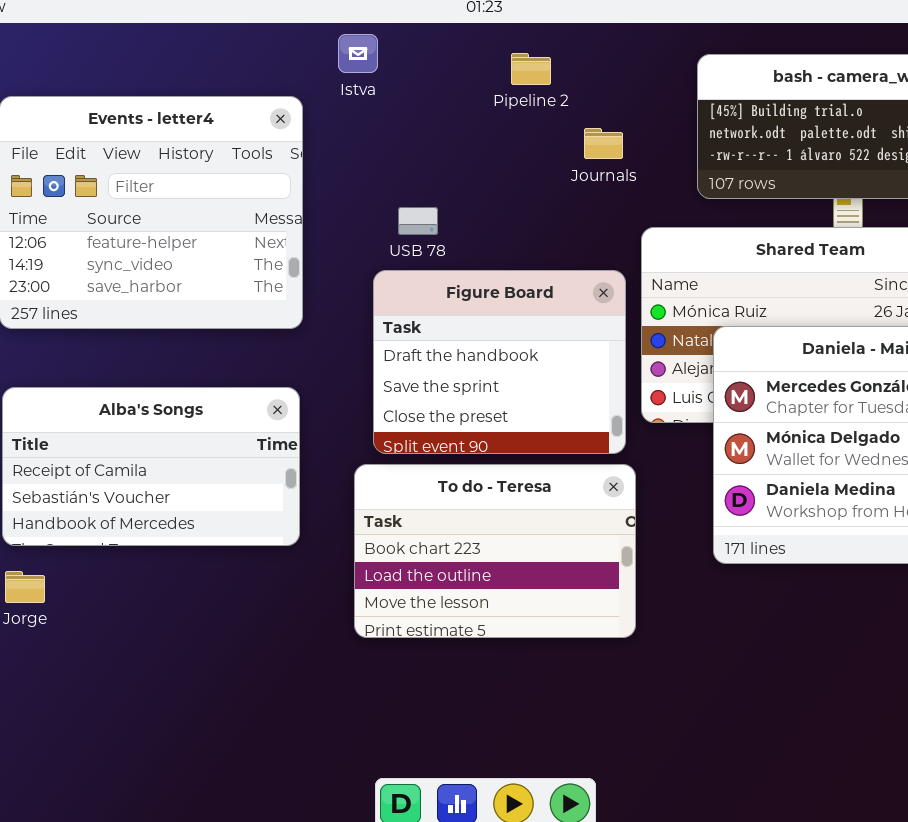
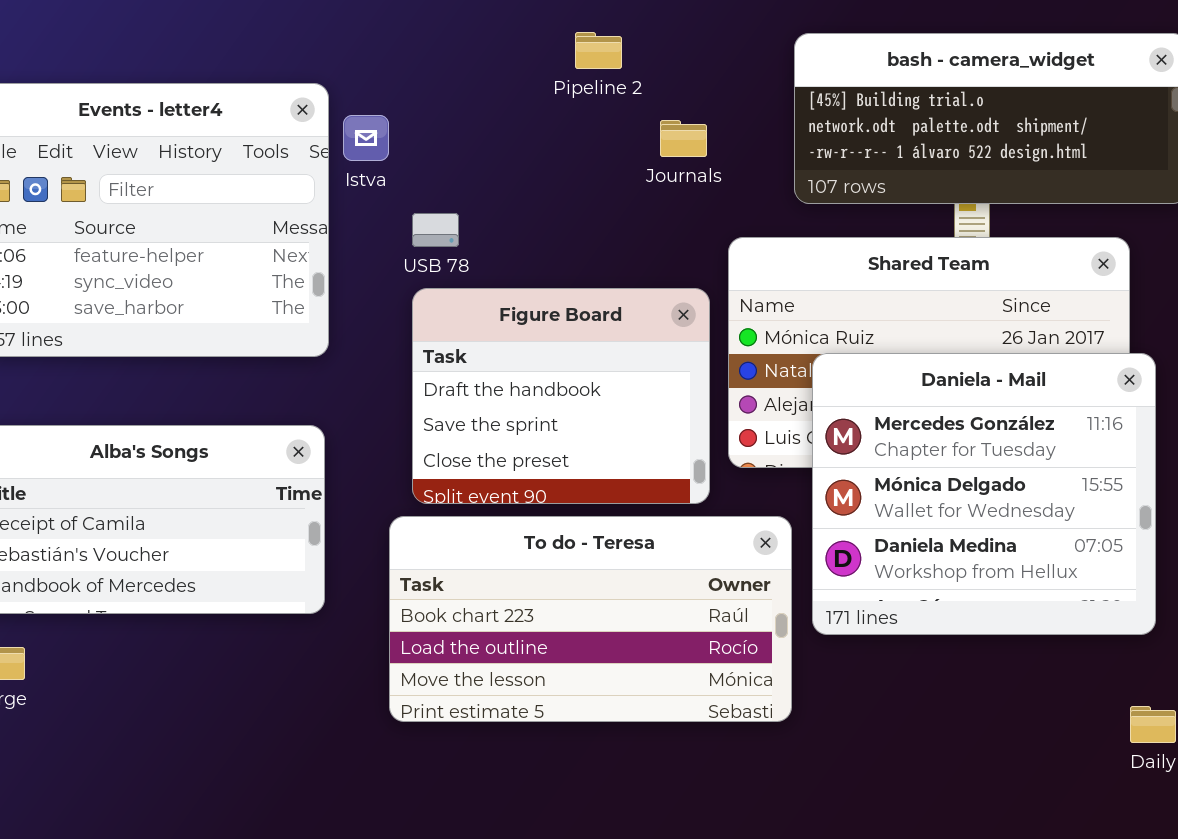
Istva: [338,34,378,73] -> [343,115,389,161], moved
USB 78: [398,207,438,235] -> [412,213,459,247], moved
To do - Teresa: [354,464,636,638] -> [389,516,792,722], resized

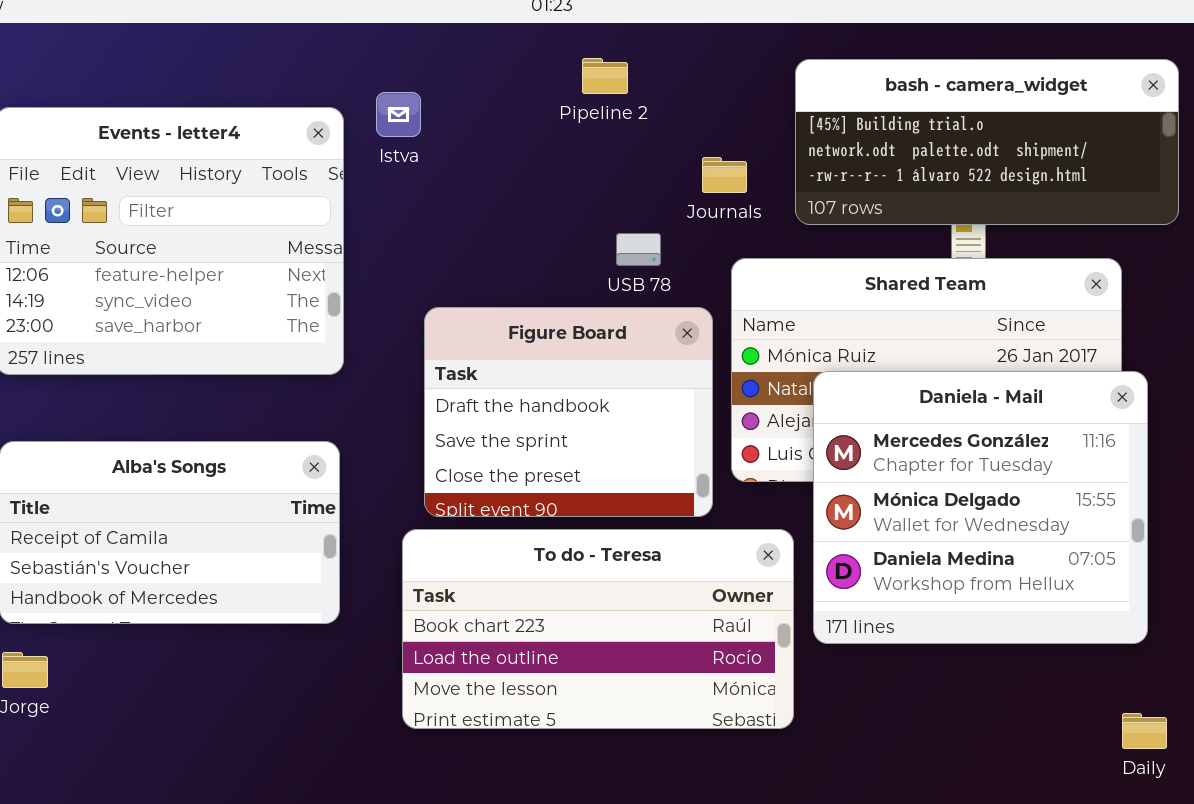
Istva: [343,115,389,161] -> [376,92,421,137], moved
Journals: [660,120,707,157] -> [702,157,747,193], moved
USB 78: [412,213,459,247] -> [616,233,661,266], moved

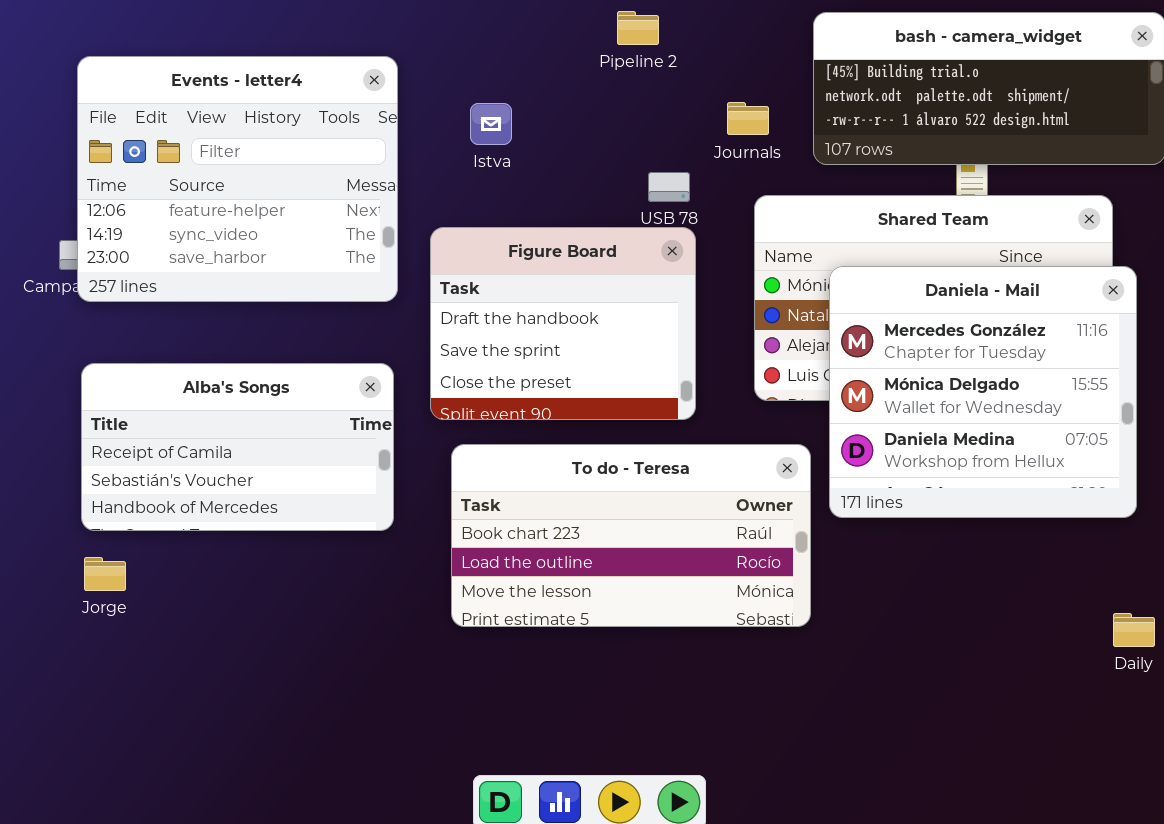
Istva: [376,92,421,137] -> [470,103,512,145], moved
Figure Board: [424,307,713,517] -> [430,227,696,420], moved
Daniela - Mail: [813,371,1148,644] -> [829,266,1137,518], moved

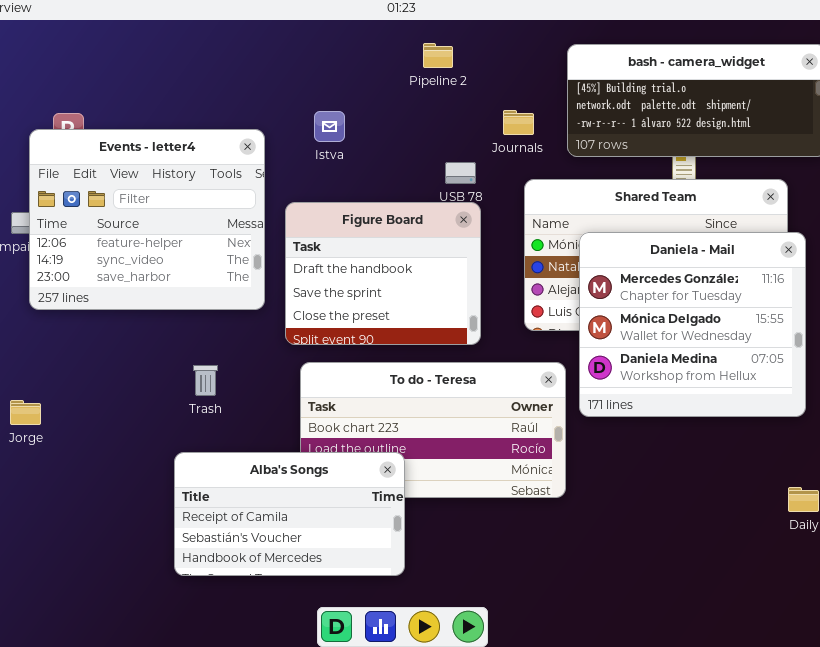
Events - letter4: [77,56,398,302] -> [29,129,265,310], moved
Alba's Songs: [81,363,394,531] -> [174,452,405,576], moved
Jorge: [84,557,126,591] -> [10,400,41,425], moved

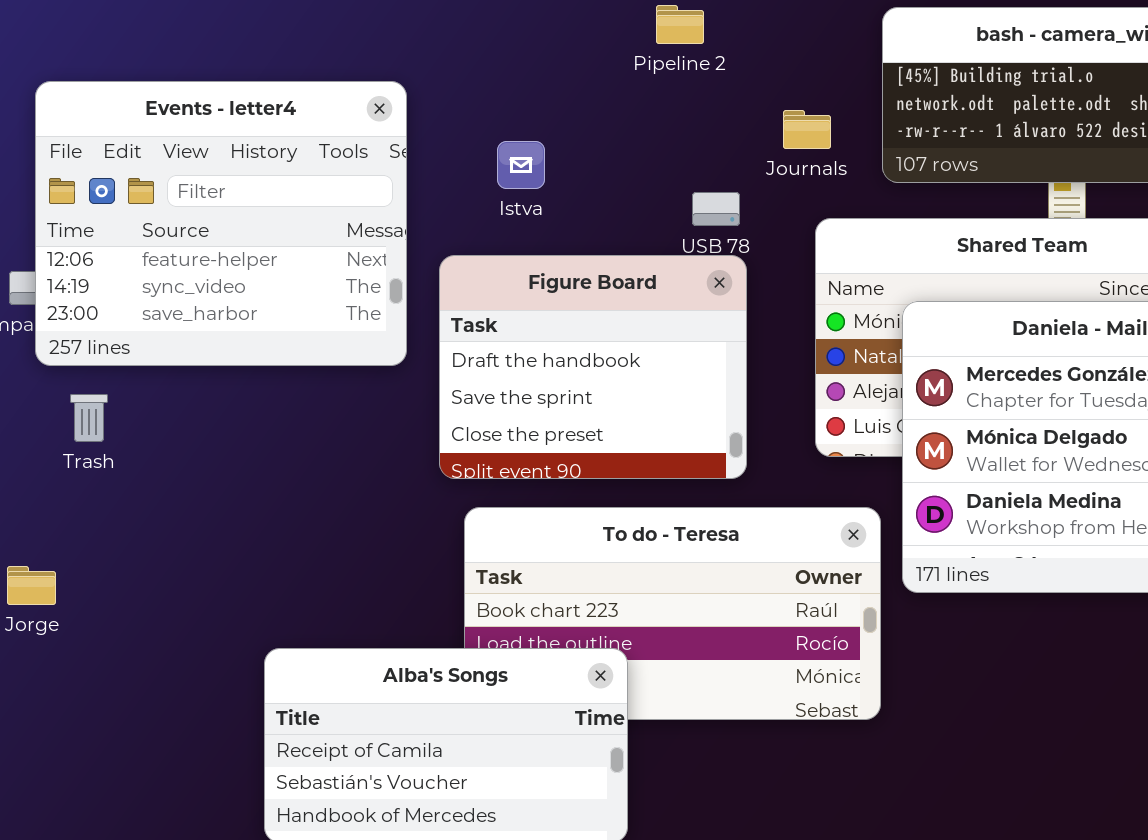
Istva: [314,111,345,142] -> [497,141,545,189], moved
Events - letter4: [29,129,265,310] -> [35,81,407,366], moved
Trash: [193,365,218,396] -> [70,394,108,442], moved

